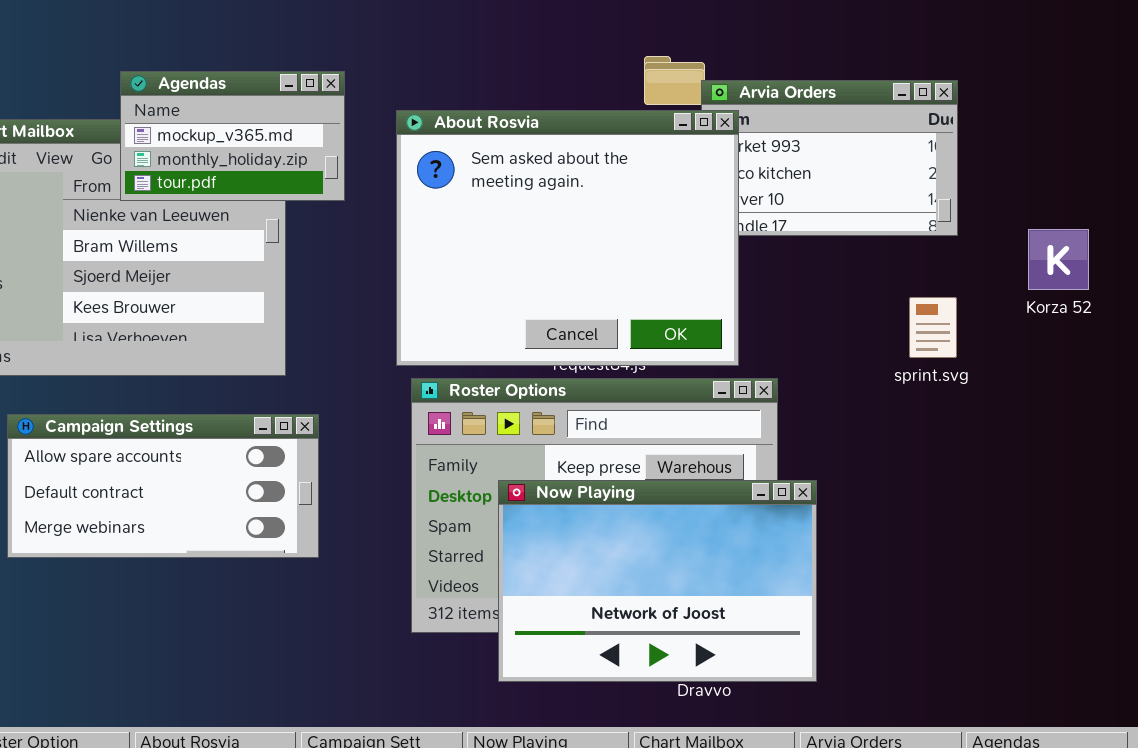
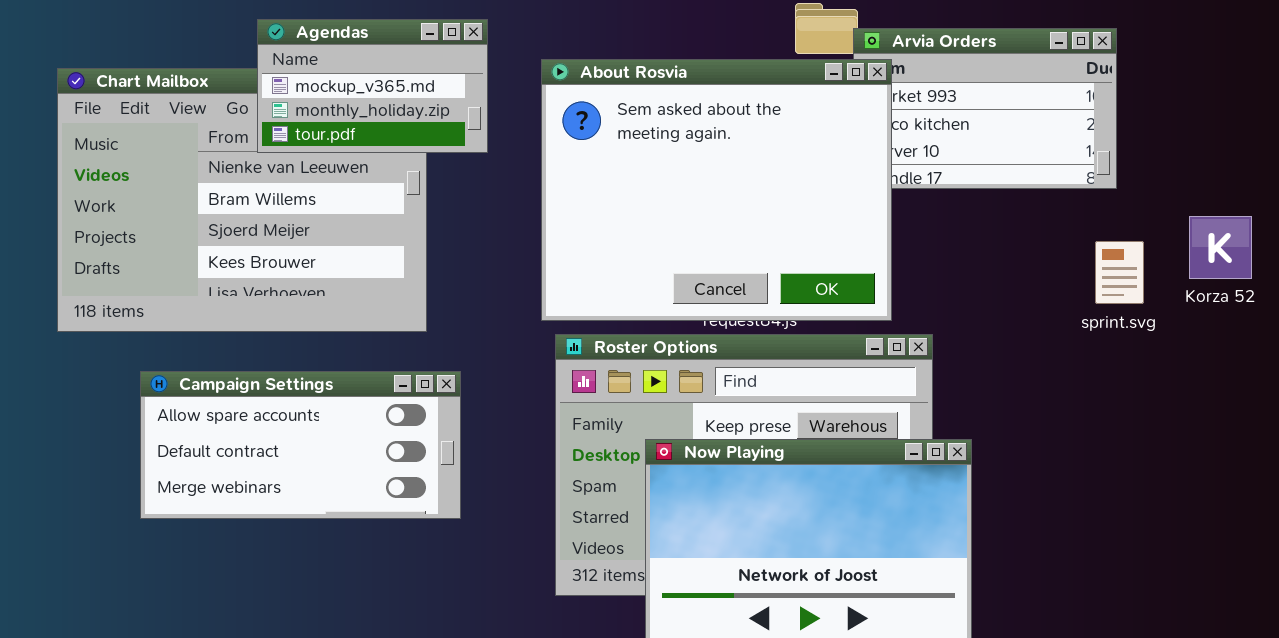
Korza 52: [1028,229,1089,290] -> [1189,216,1252,279], moved
sprint.svg: [909,297,957,358] -> [1095,241,1144,304], moved

